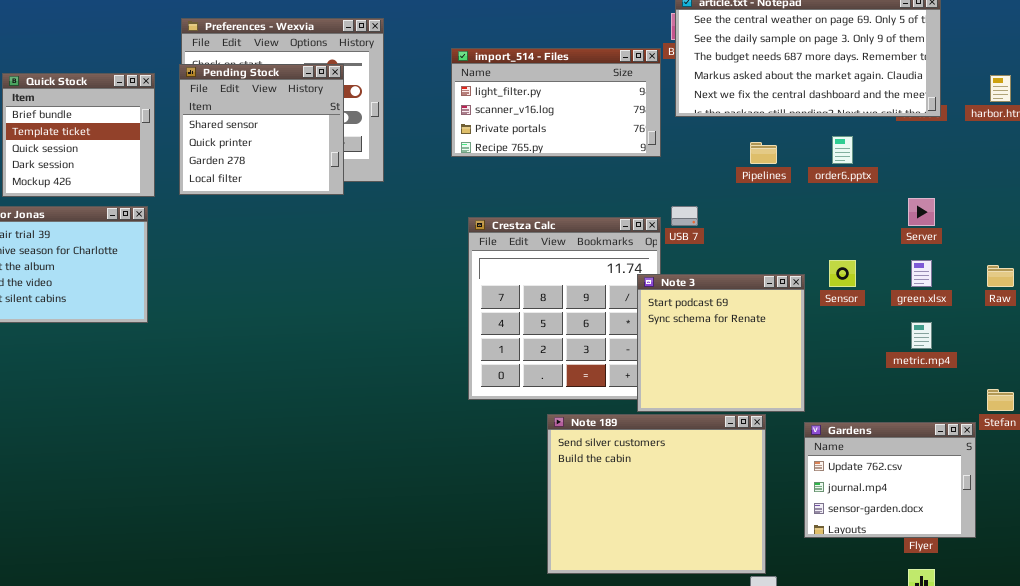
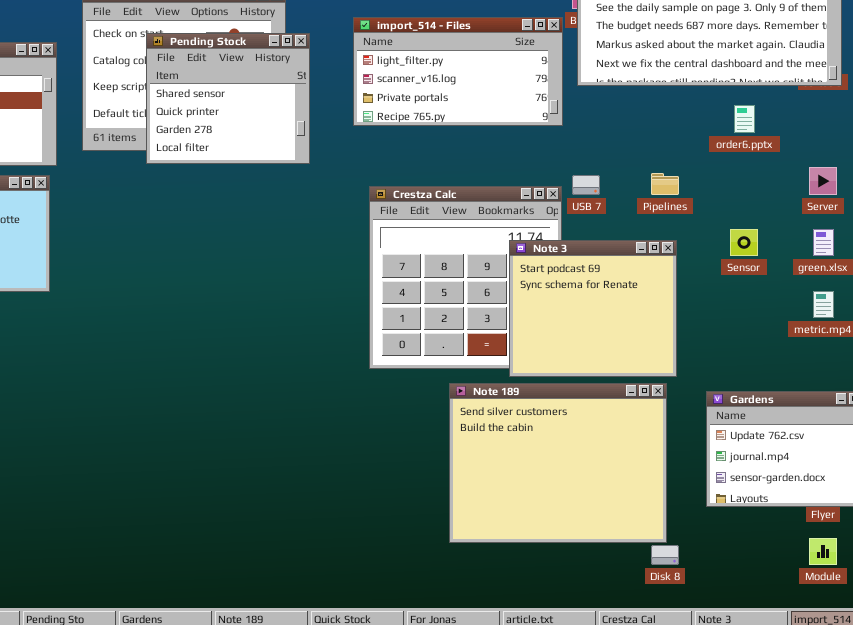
Pending Stock: [179,64,344,195] -> [146,33,310,164], moved
Pipelines: [750,142,777,164] -> [651,173,679,195], moved
Note 3: [637,274,805,412] -> [509,240,677,377], moved

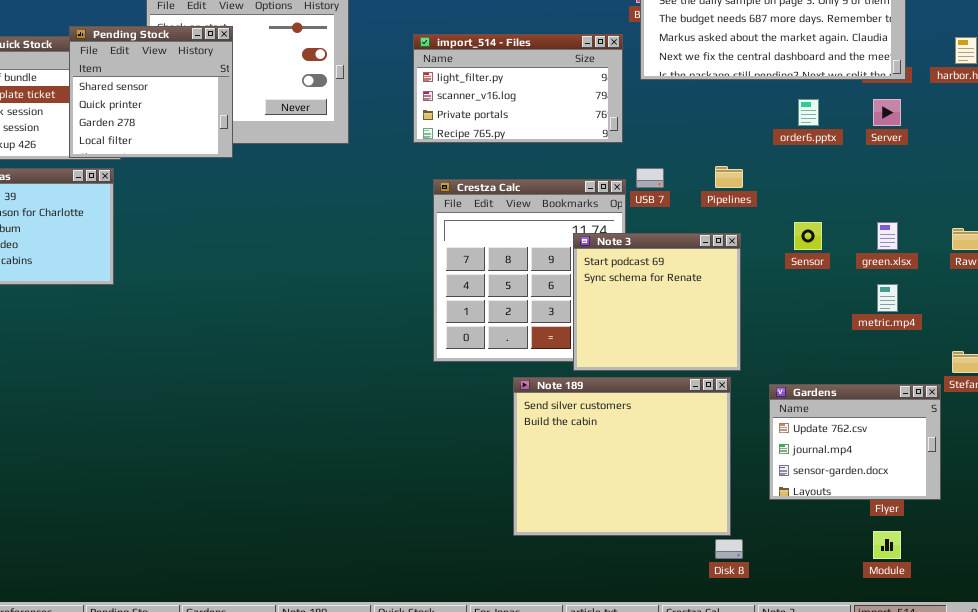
import_514 - Files: [353,17,563,126] -> [413,34,623,143], moved
Pending Stock: [146,33,310,164] -> [69,26,233,158], moved
Server: [809,167,837,195] -> [873,99,901,126], moved

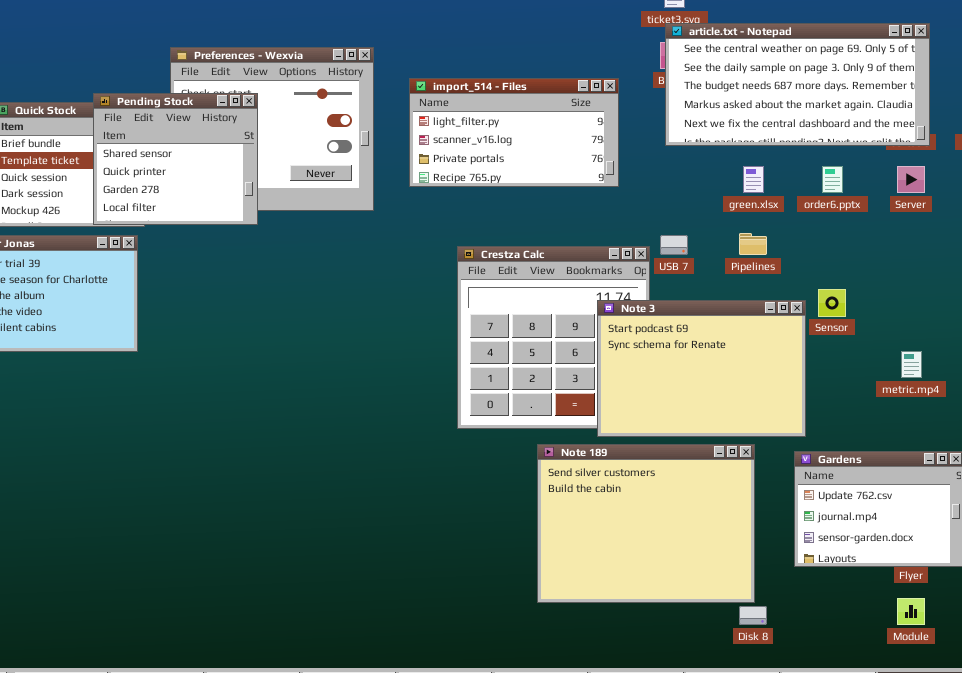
import_514 - Files: [413,34,623,143] -> [409,78,619,187], moved
green.xlsx: [877,222,898,250] -> [743,166,764,193], moved
Note 3: [573,233,741,371] -> [597,300,806,437], resized

